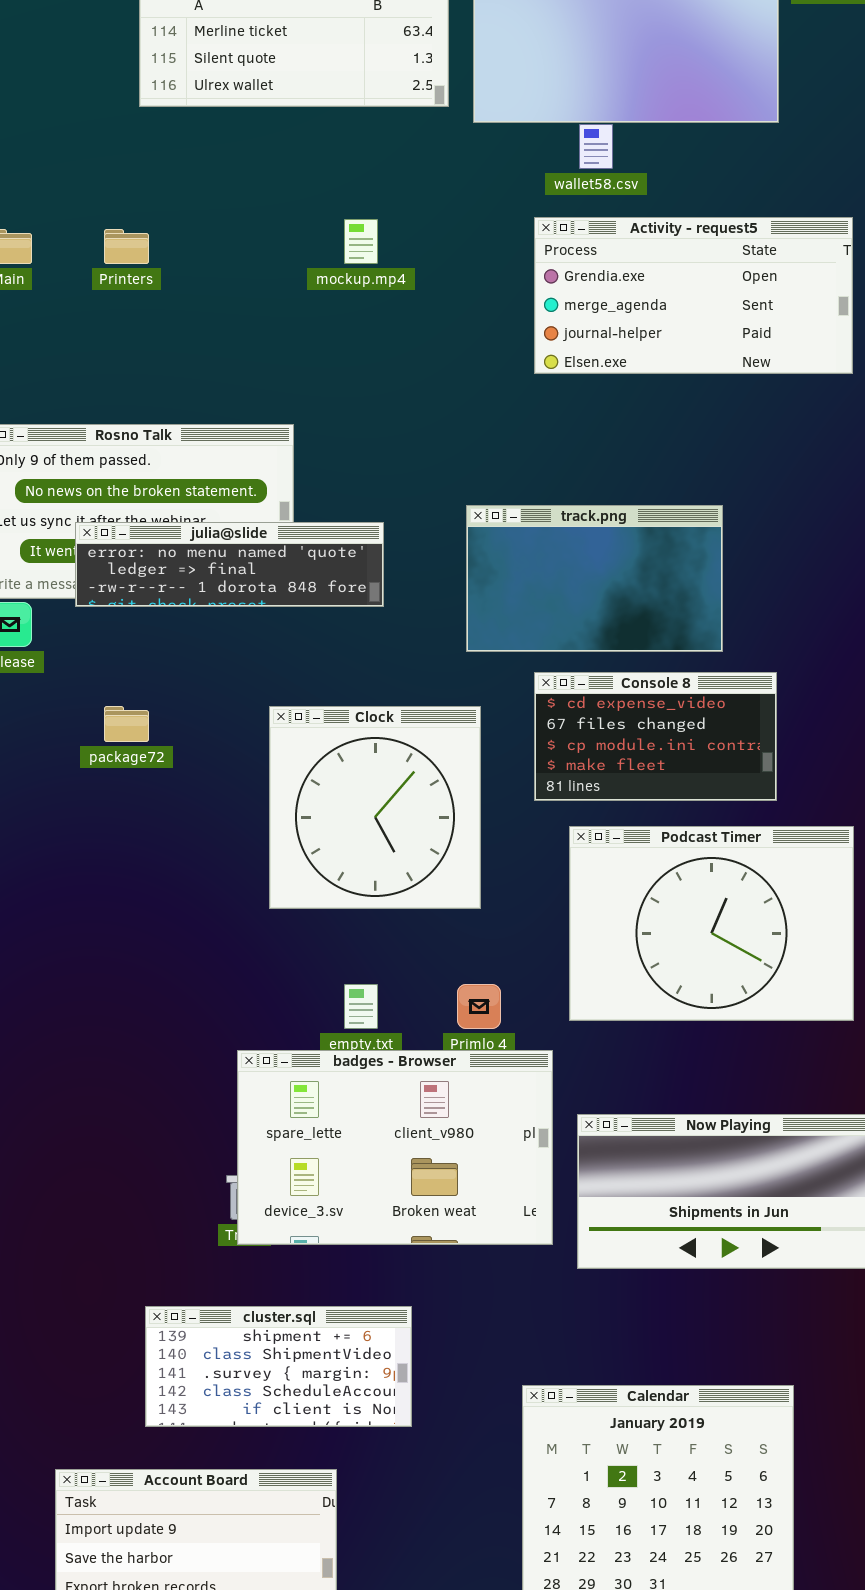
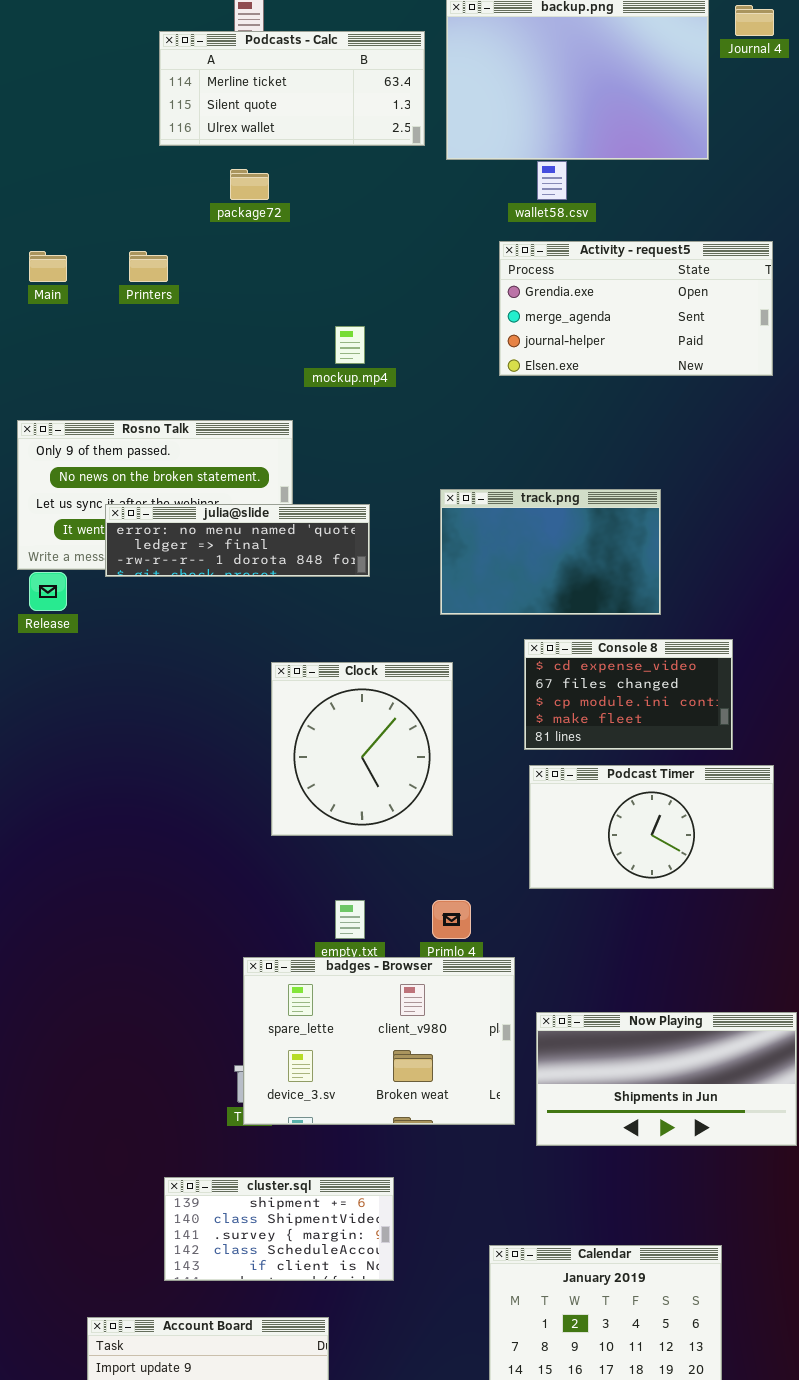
mockup.mp4: [344,219,378,264] -> [335,326,365,364], moved
Console 8: [534,672,777,801] -> [524,639,733,750], moved
package72: [104,706,149,742] -> [230,169,269,200], moved
Podcast Timer: [569,826,854,1021] -> [529,765,774,889], resized

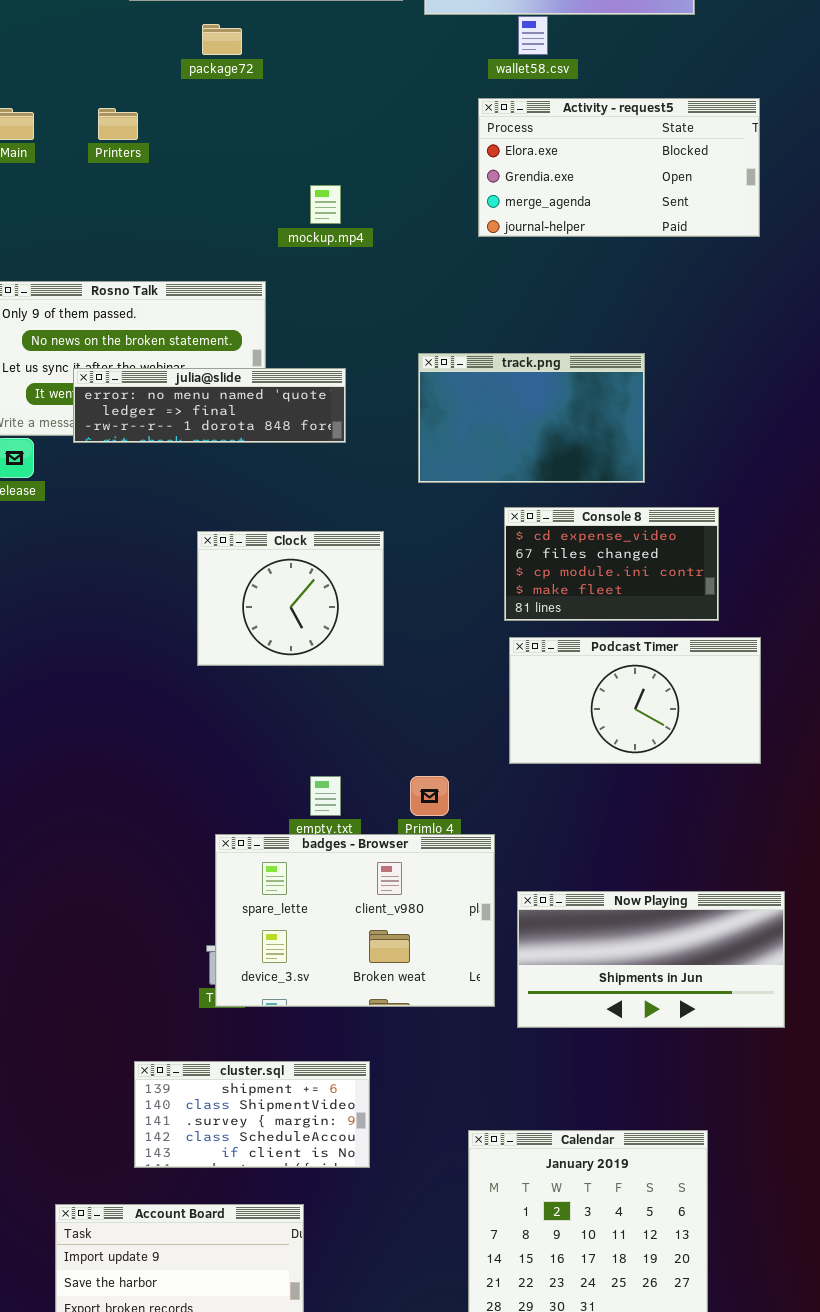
Activity - request5: [499,241,773,376] -> [478,98,760,237], scrolled up 1 row
Clock: [271,662,453,836] -> [197,531,384,666], moved, resized

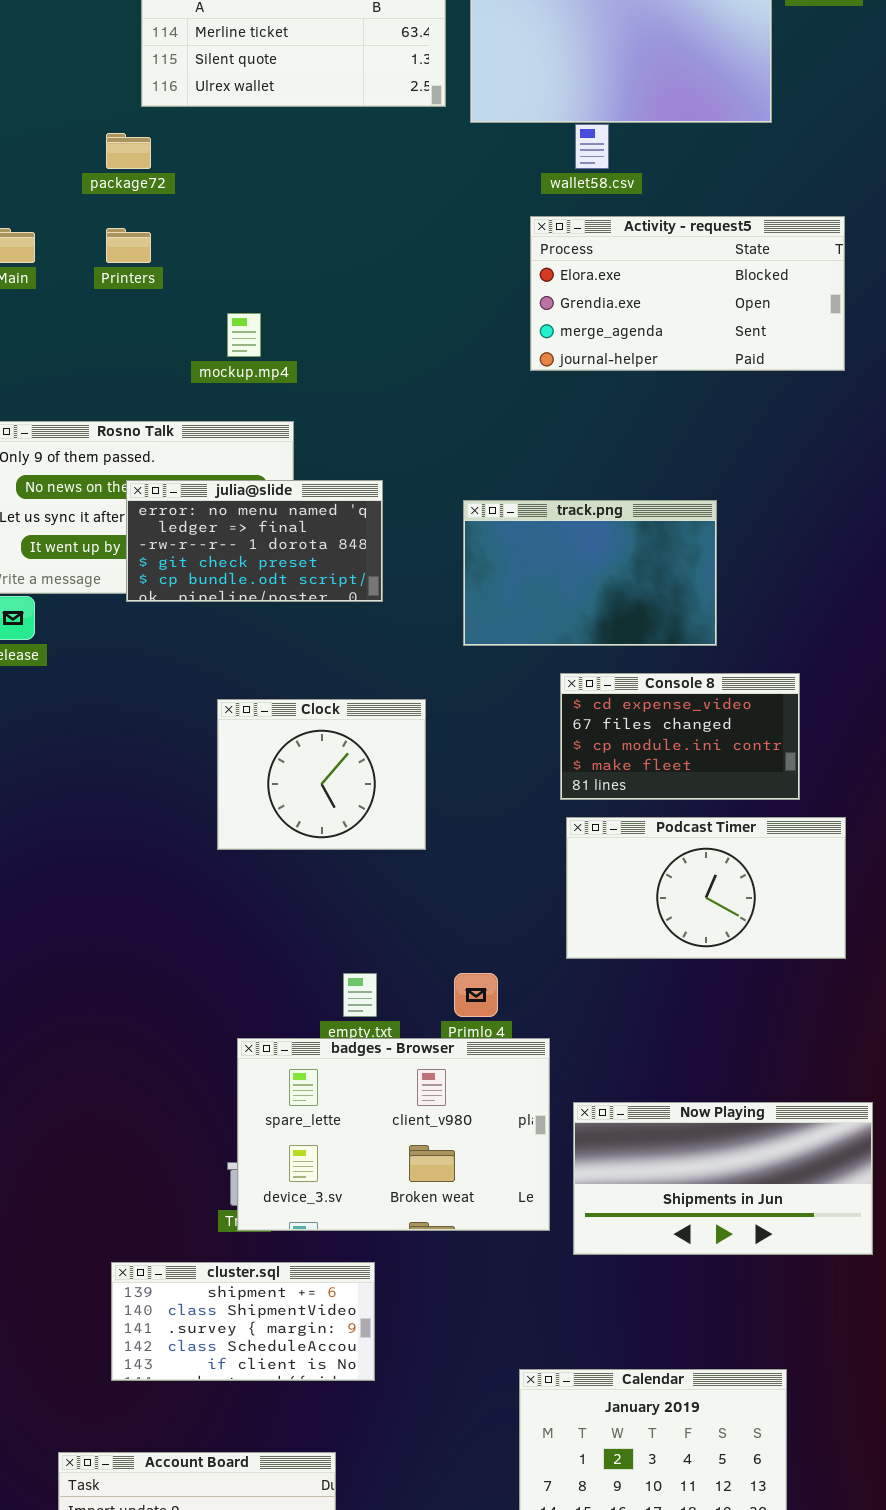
package72: [202,24,242,55] -> [106,133,151,169], moved
mockup.mp4: [310,185,341,224] -> [227,313,261,357], moved
julia@slide: [73,368,346,443] -> [126,480,383,602], resized
cluster.sql: [134,1061,370,1168] -> [111,1262,375,1381], moved

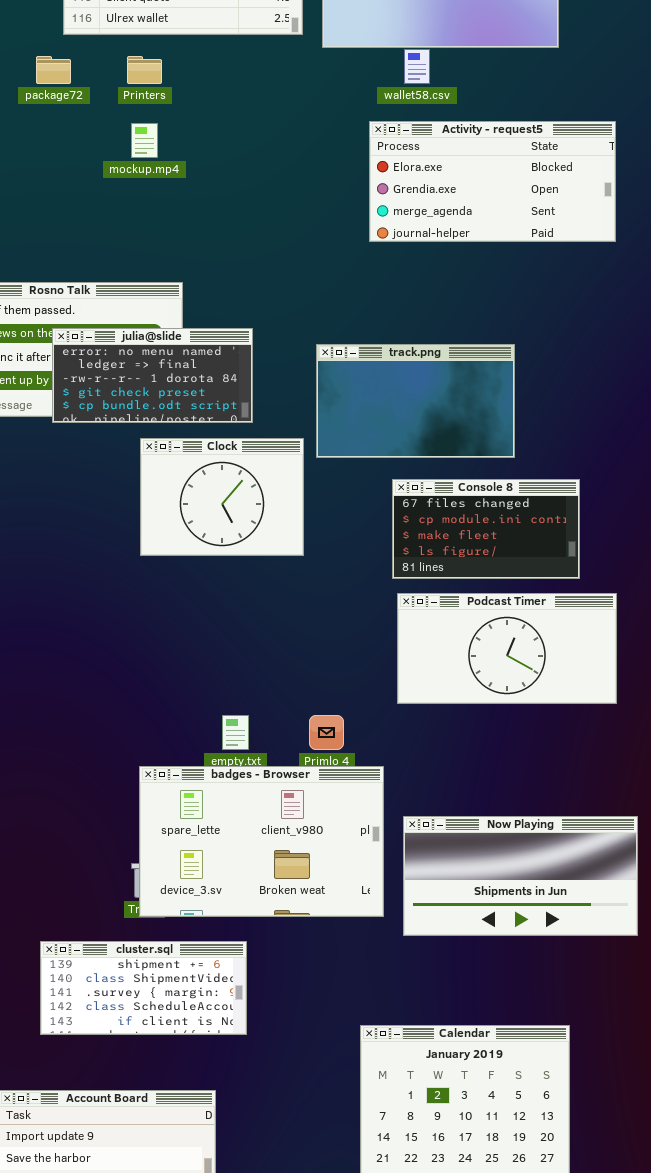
Printers: [106,228,151,263] -> [127,56,162,84], moved
mockup.mp4: [227,313,261,357] -> [131,123,158,158], moved
Console 8: [560,673,800,800] -> [392,479,580,579], scrolled down 1 row
Clock: [217,699,426,850] -> [140,438,304,556], moved

